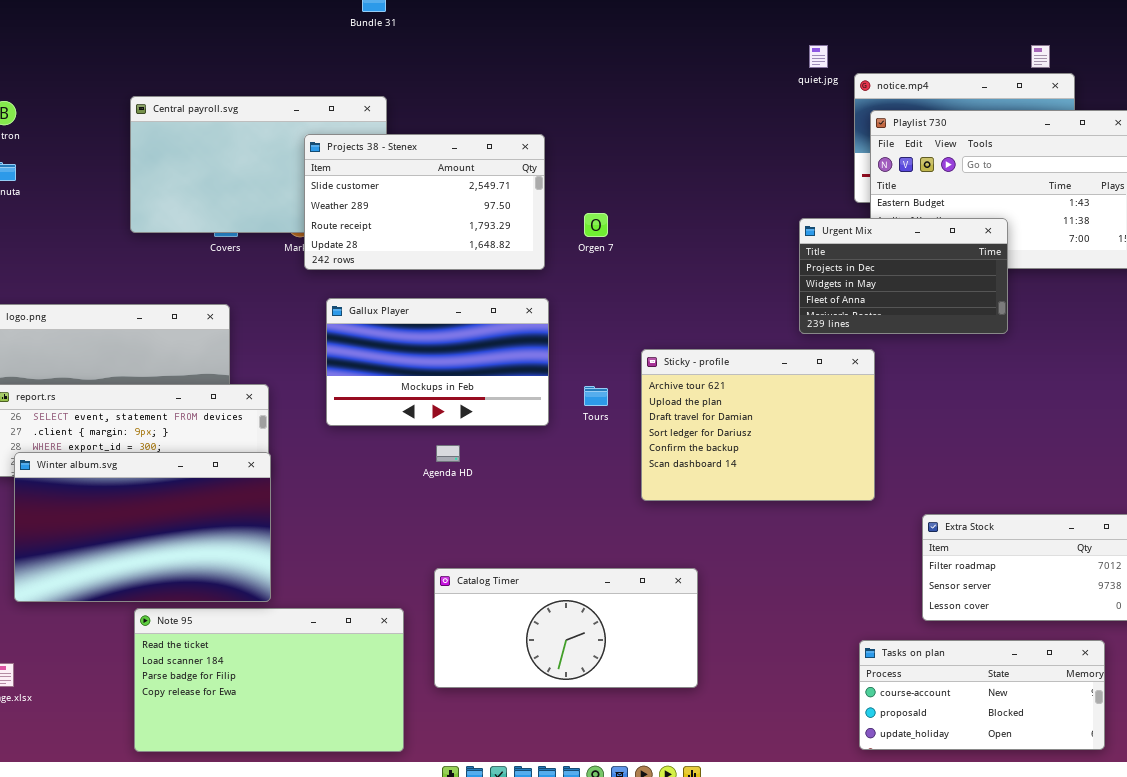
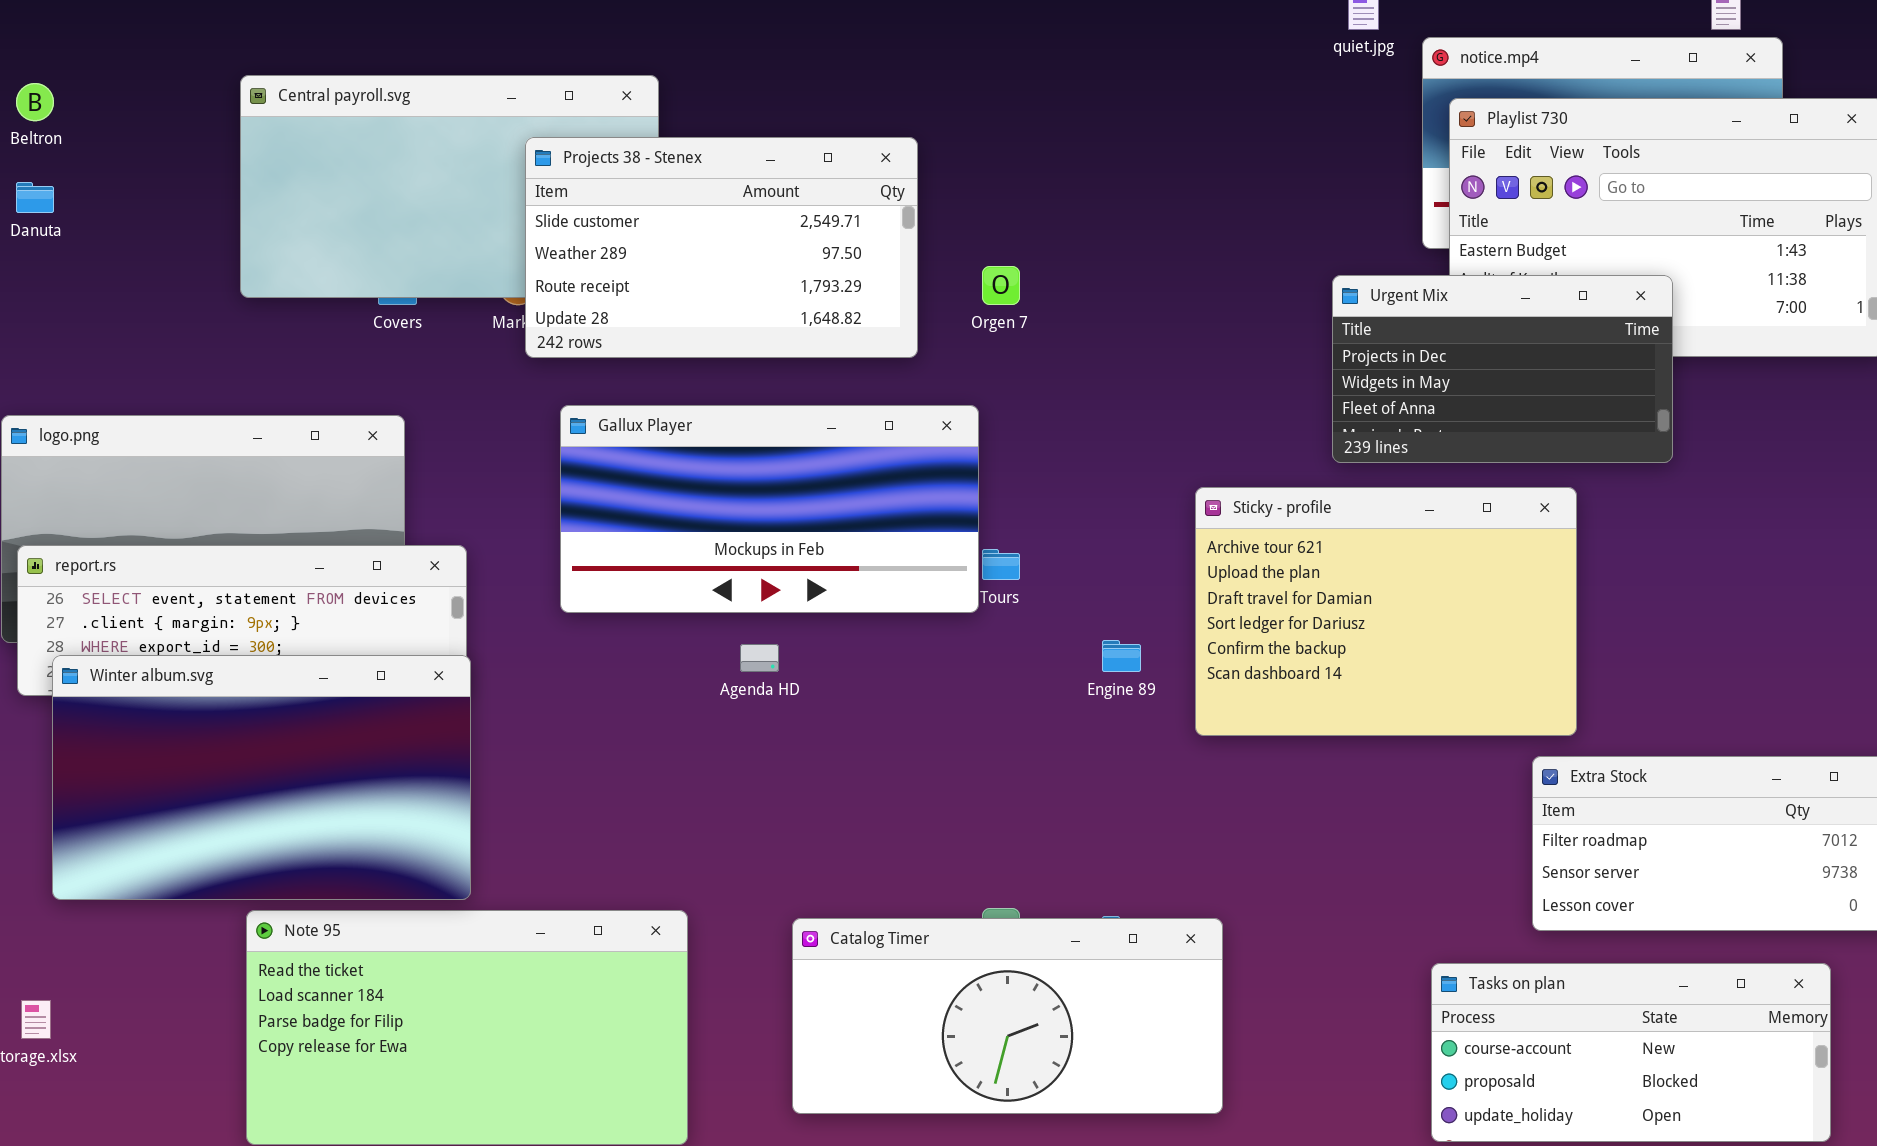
Gallux Player: [326,298,549,426] -> [560,405,979,613], resized
Sticky - profile: [641,349,875,501] -> [1195,487,1577,736], moved
Catalog Timer: [434,568,698,688] -> [792,918,1223,1114], moved

